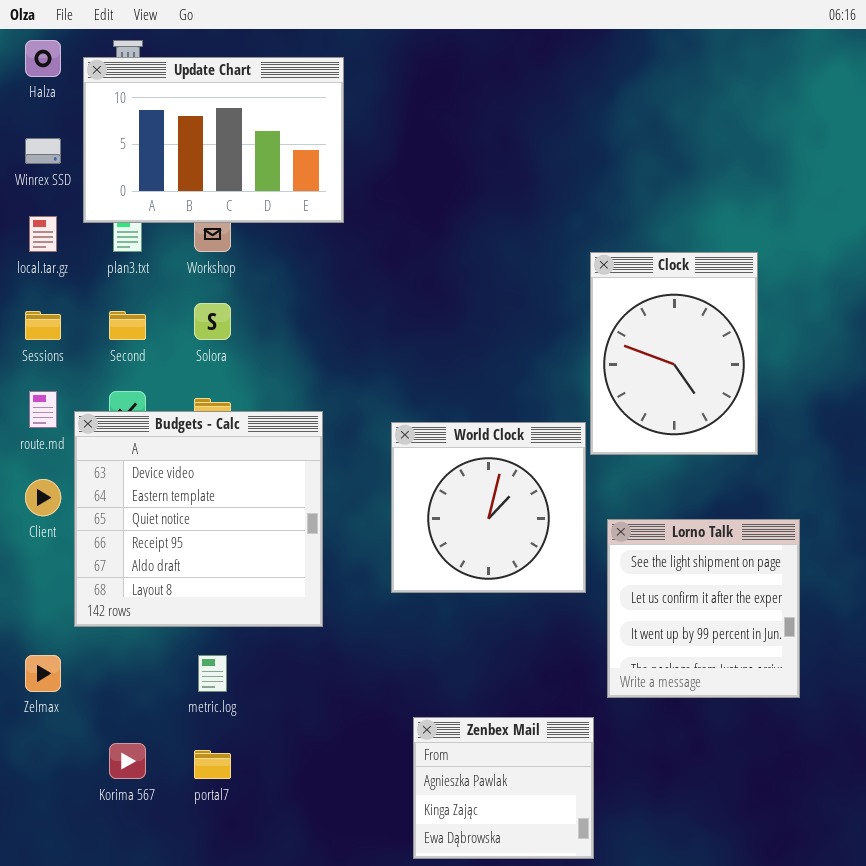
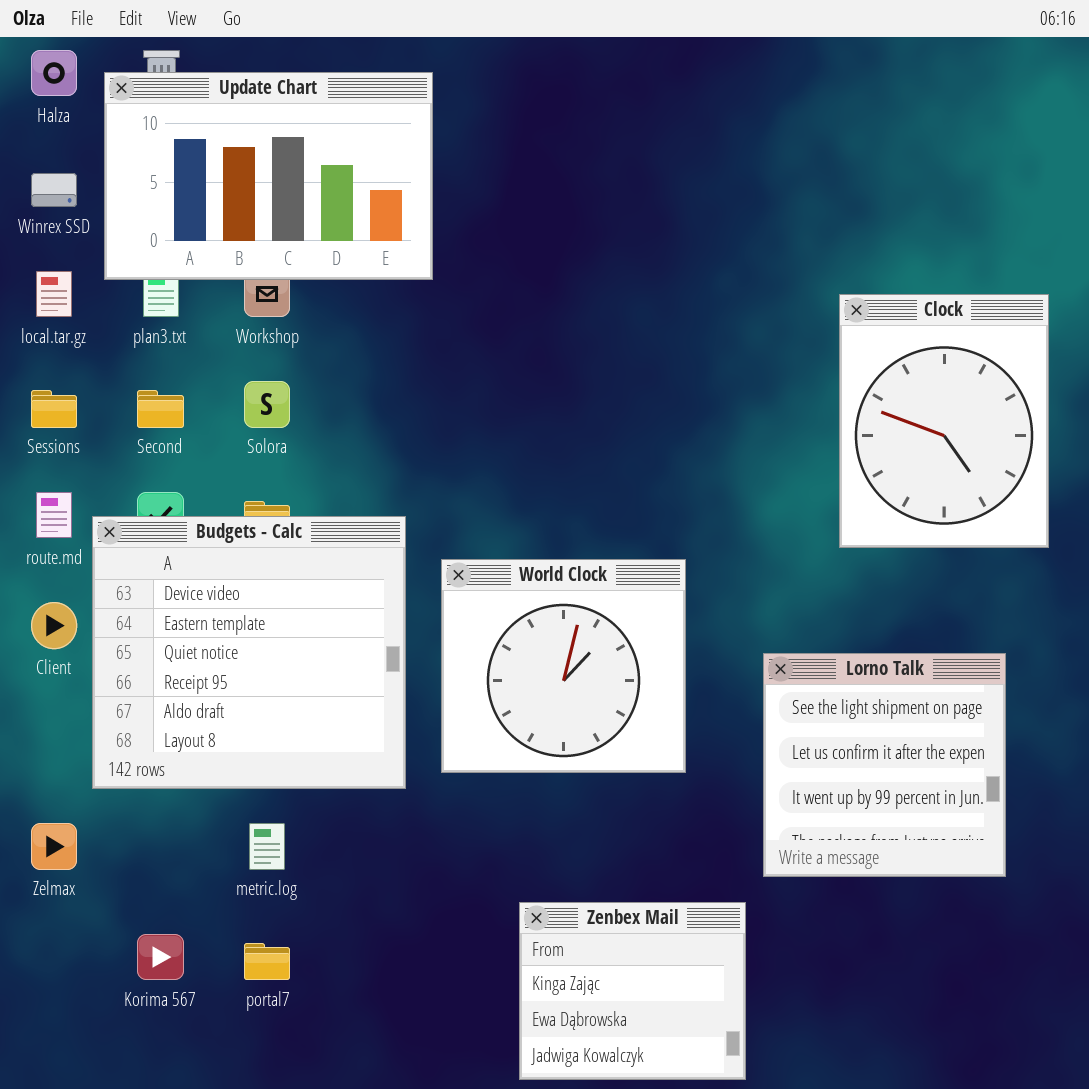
Clock: [590,252,758,455] -> [839,294,1049,548], moved
World Clock: [391,422,586,593] -> [441,559,686,773], moved
Zenbex Mail: [413,717,594,859] -> [519,902,746,1080], scrolled down 1 row

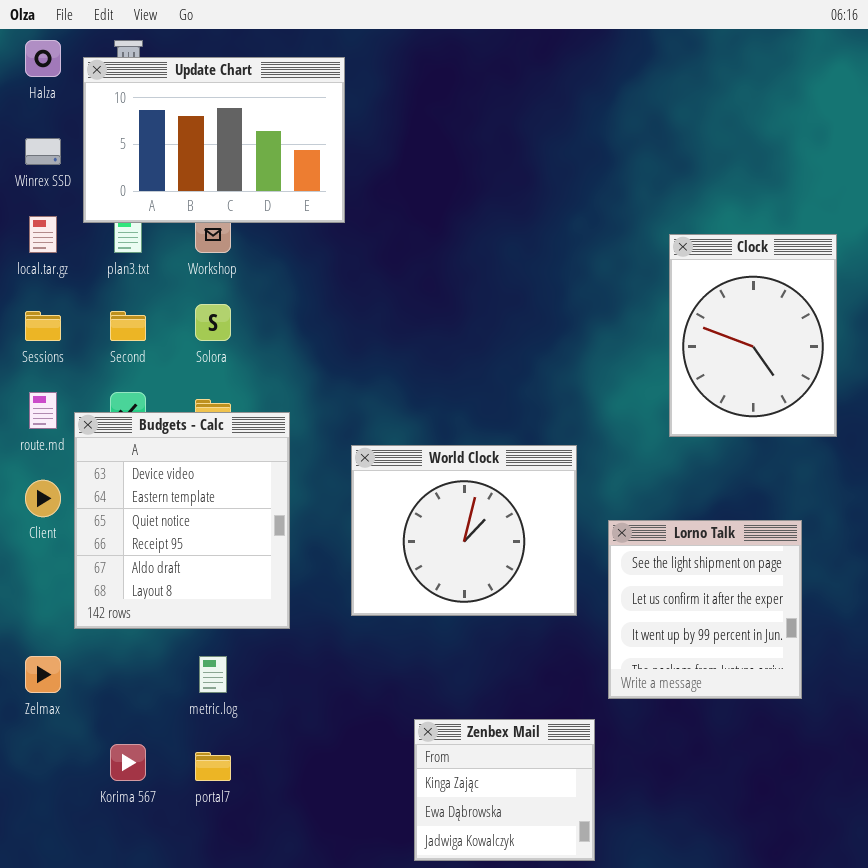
Budgets - Calc: [92,516,406,789] -> [74,412,290,629], resized
World Clock: [441,559,686,773] -> [351,445,577,616], resized

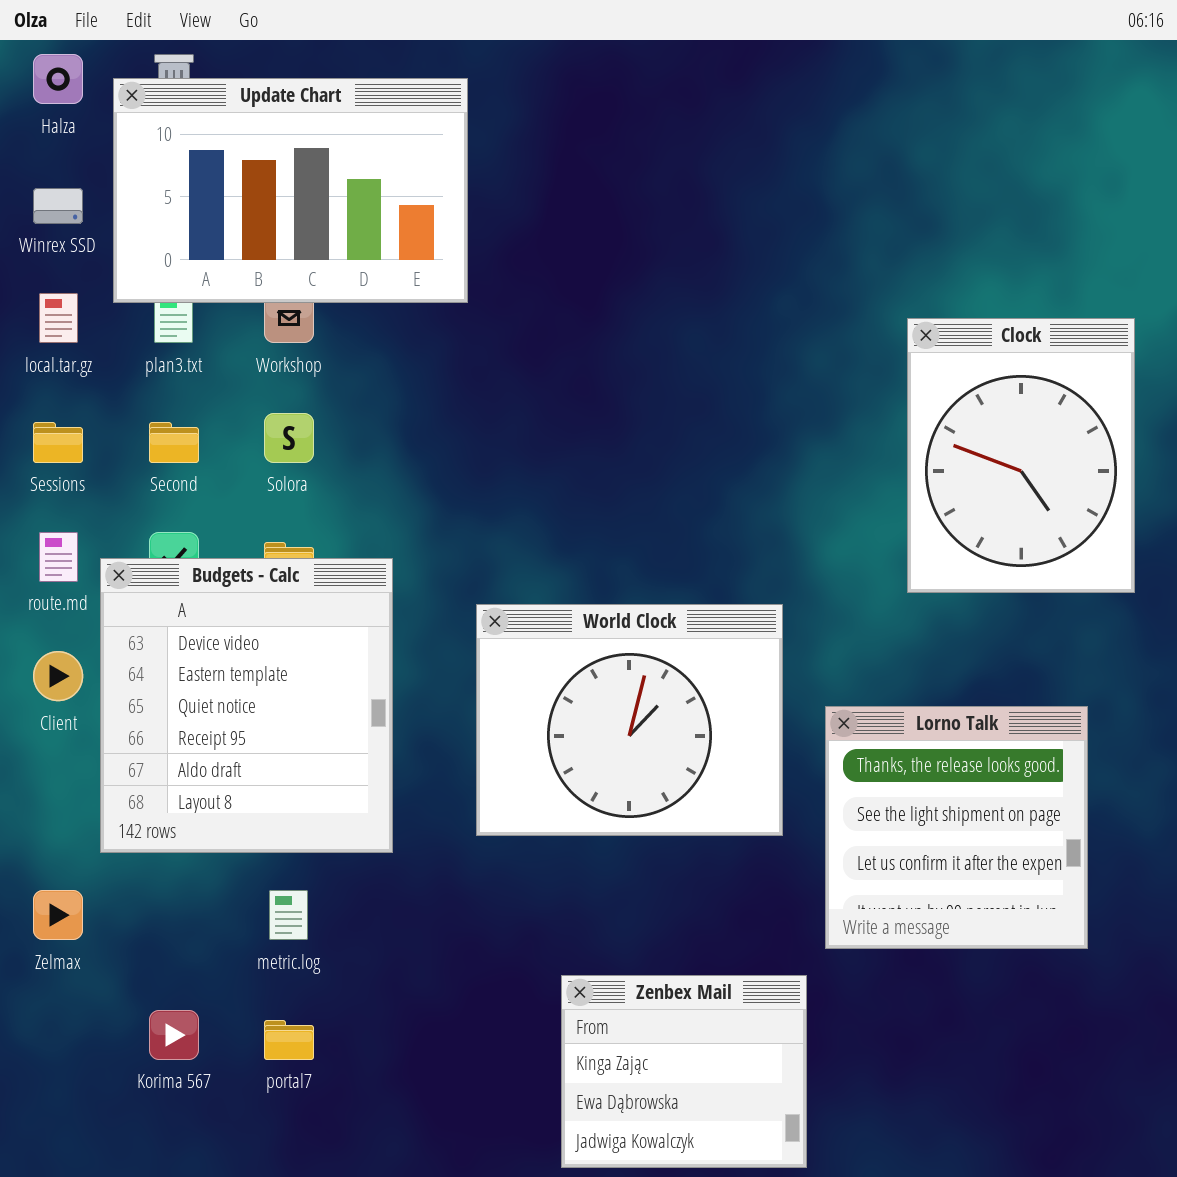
Lorno Talk: [608,520,802,699] -> [825,706,1088,949], scrolled up 1 row

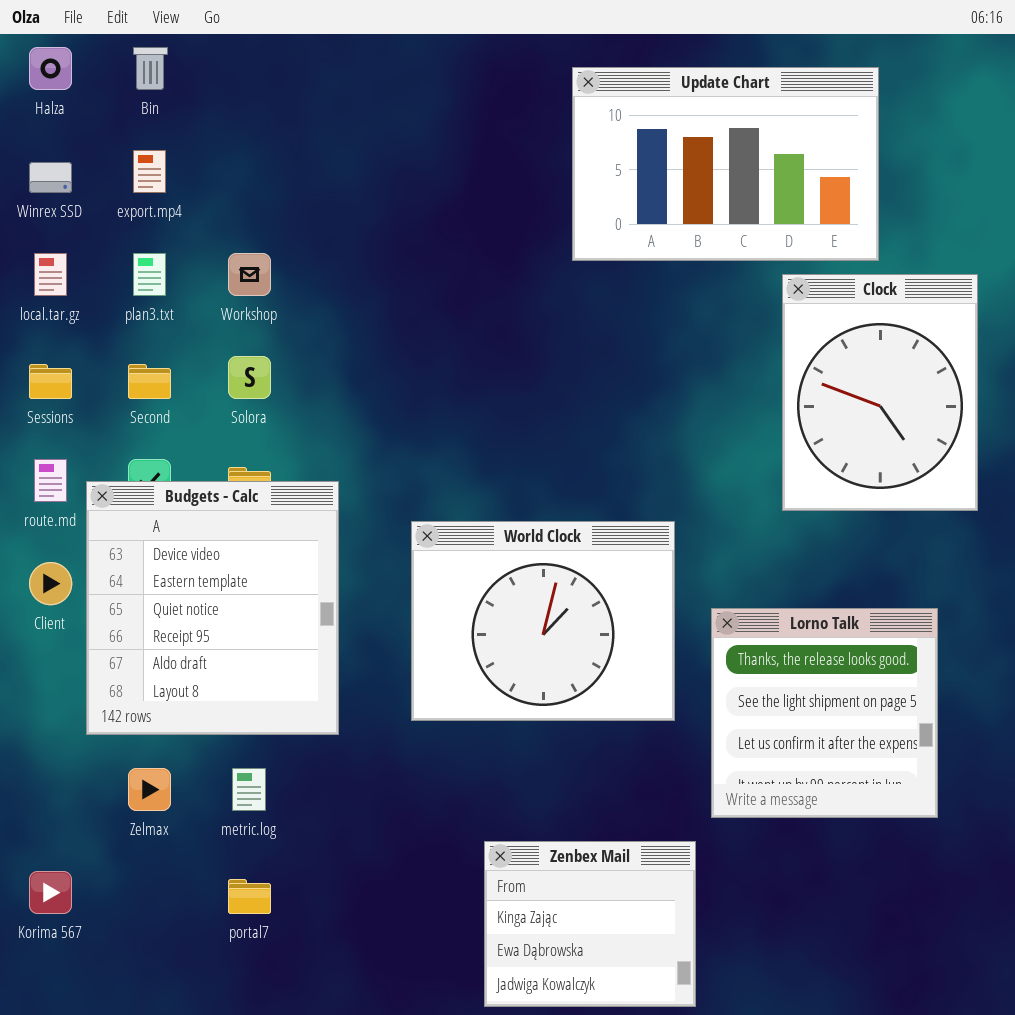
Update Chart: [113,78,468,303] -> [572,67,879,261], moved
Zelmax: [33,890,83,940] -> [128,768,171,811], moved
Korima 567: [149,1010,199,1060] -> [29,871,72,914], moved

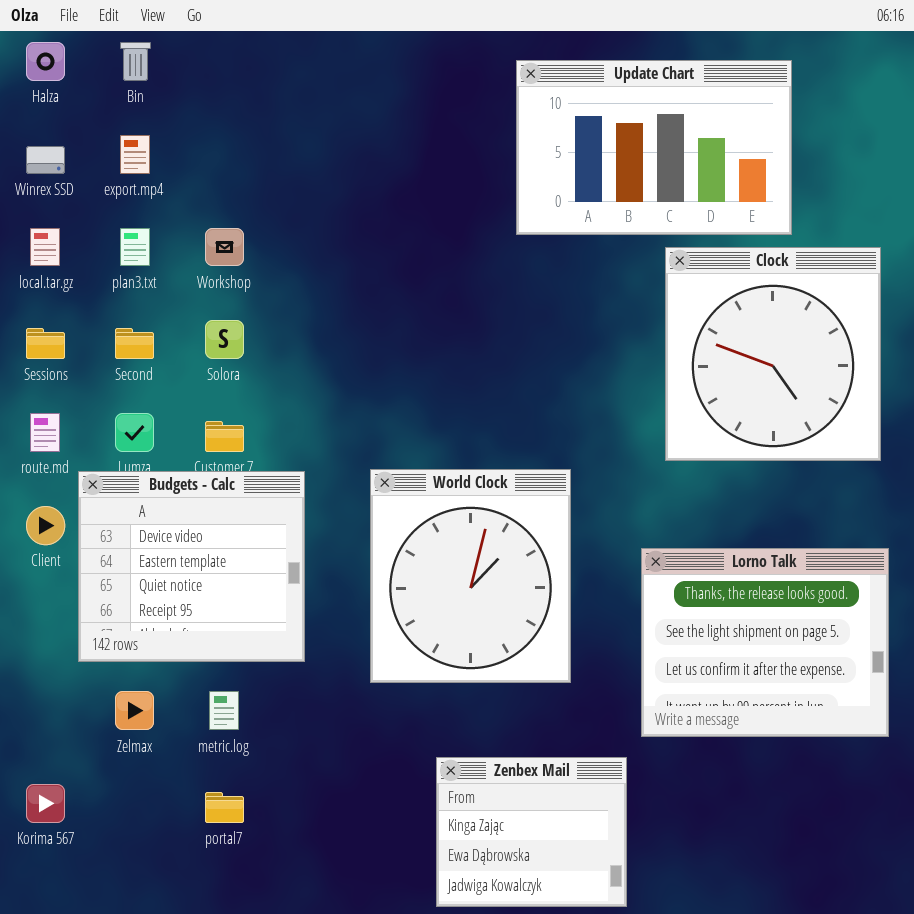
Clock: [782,274,978,511] -> [665,247,881,461], resized
Budgets - Calc: [86,481,339,735] -> [78,471,305,662], resized
World Clock: [411,521,675,721] -> [370,469,571,683], resized
Lorno Talk: [711,608,938,818] -> [641,548,889,737], resized

